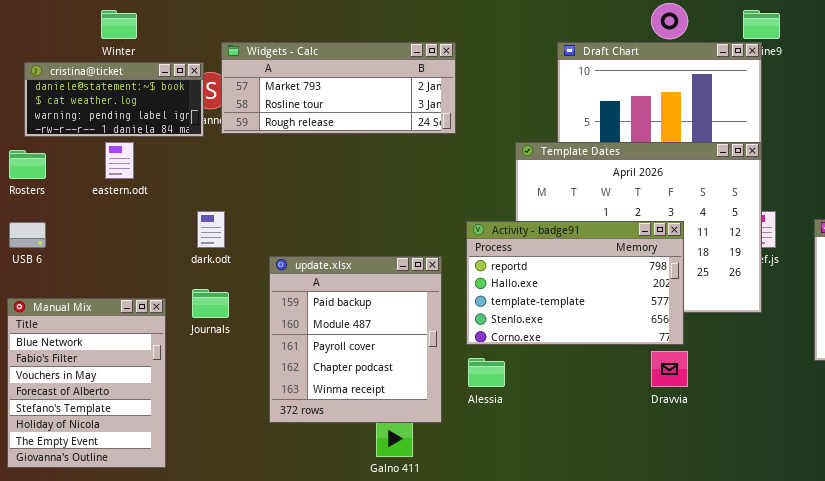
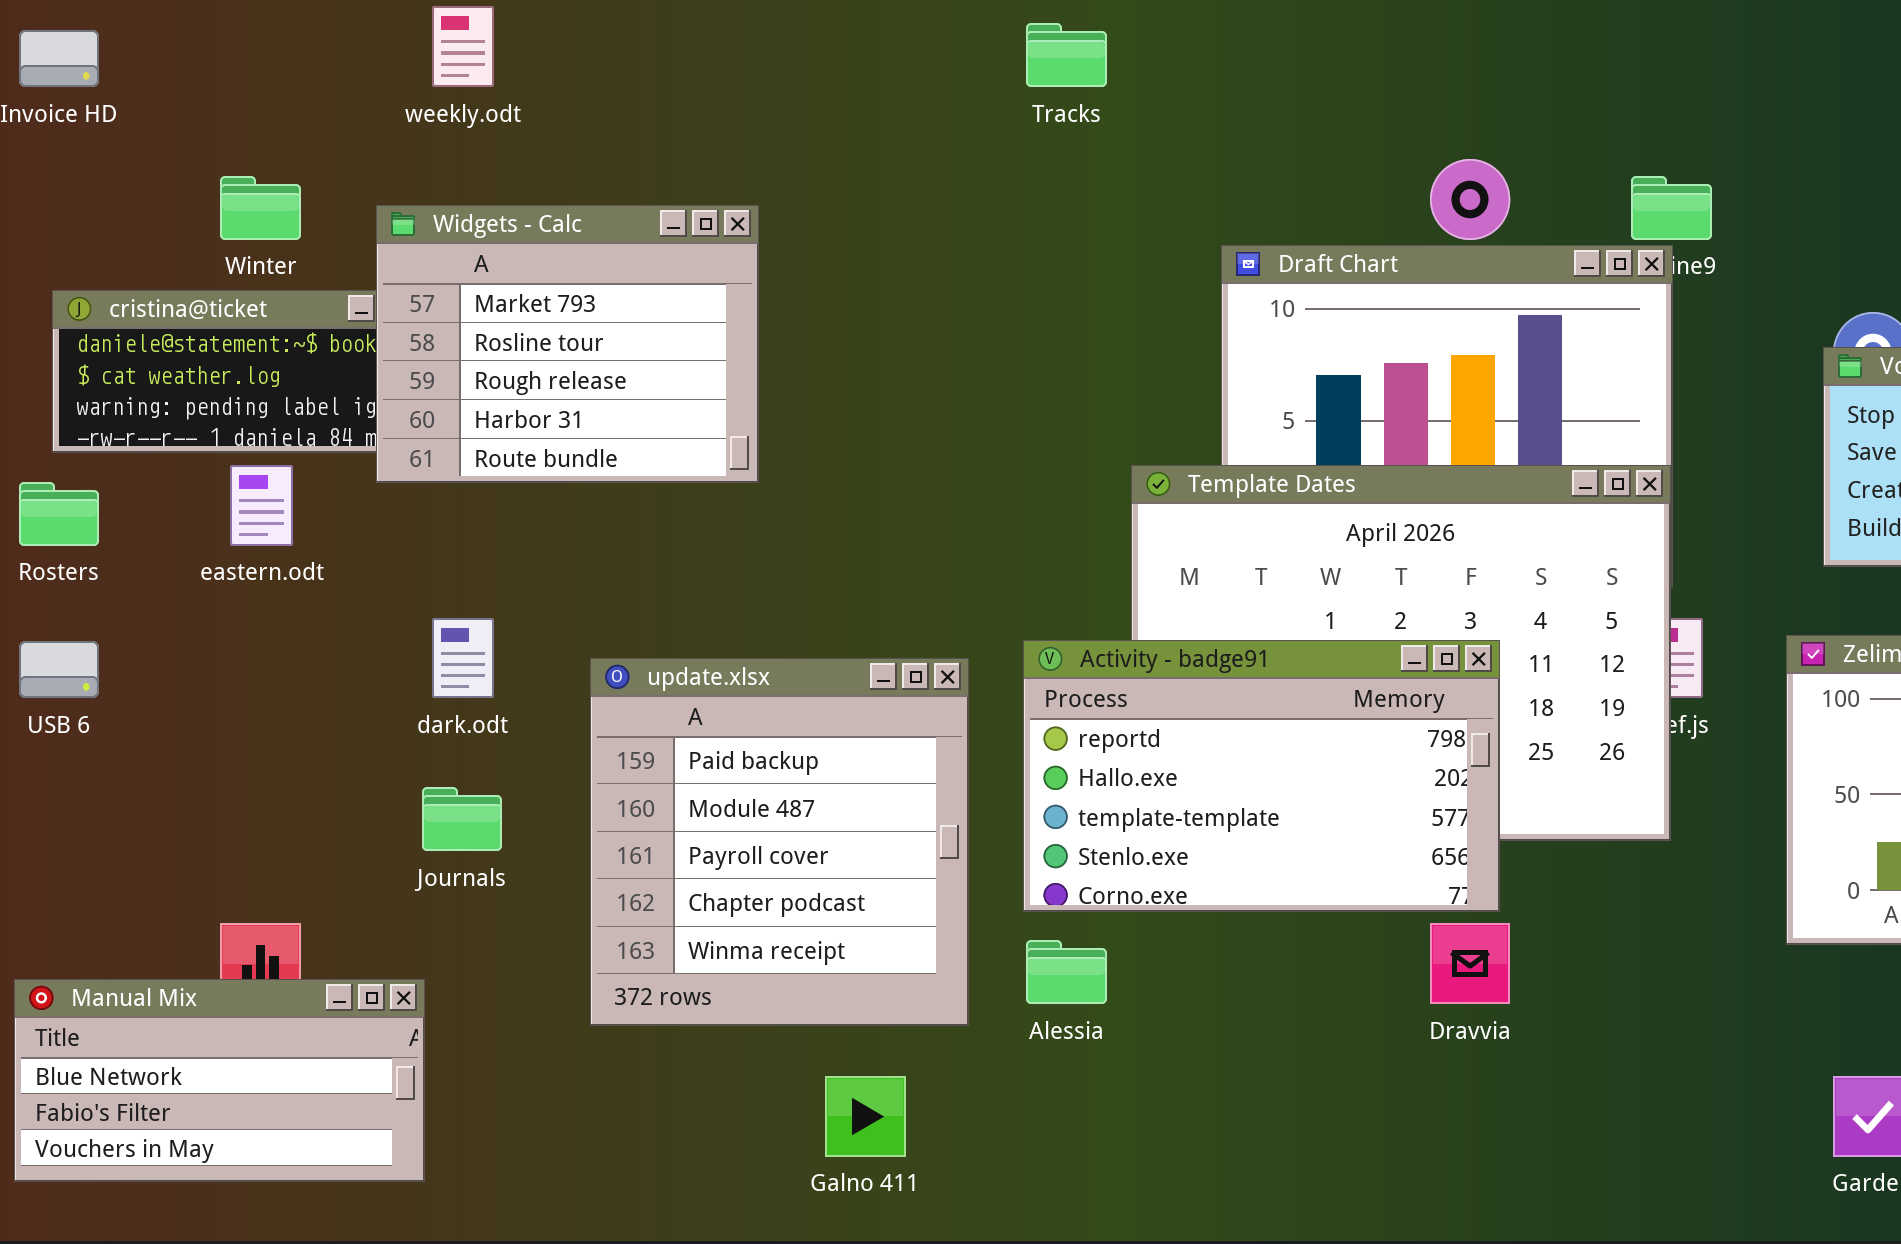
Widgets - Calc: [221,42,456,134] -> [376,205,759,483], moved, resized
update.xlsx: [269,256,442,423] -> [590,658,969,1026], moved
Manual Mix: [7,298,166,468] -> [14,979,425,1182], resized

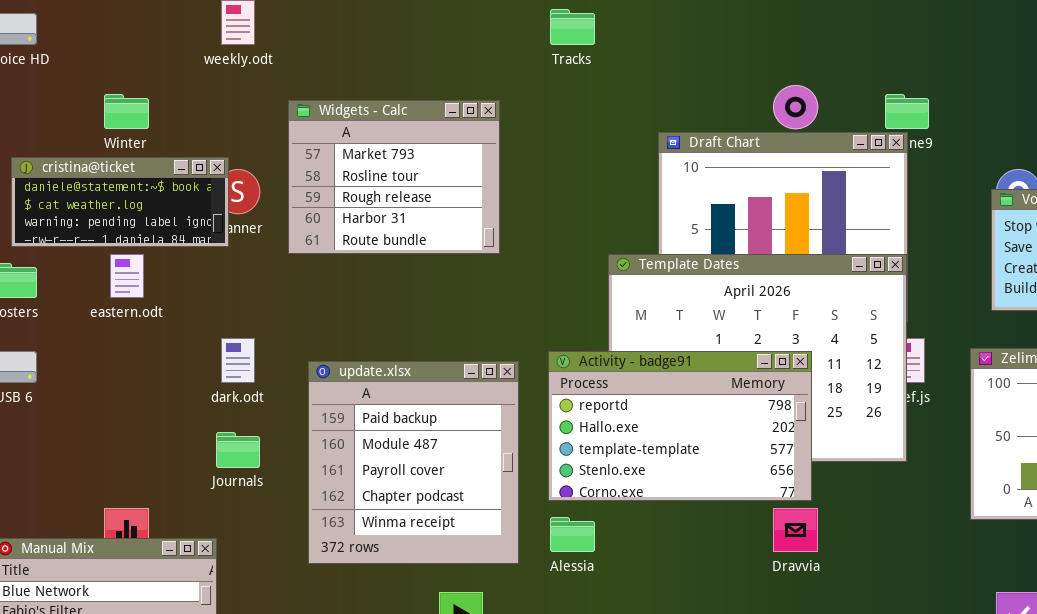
Widgets - Calc: [376,205,759,483] -> [288,100,500,254], moved

